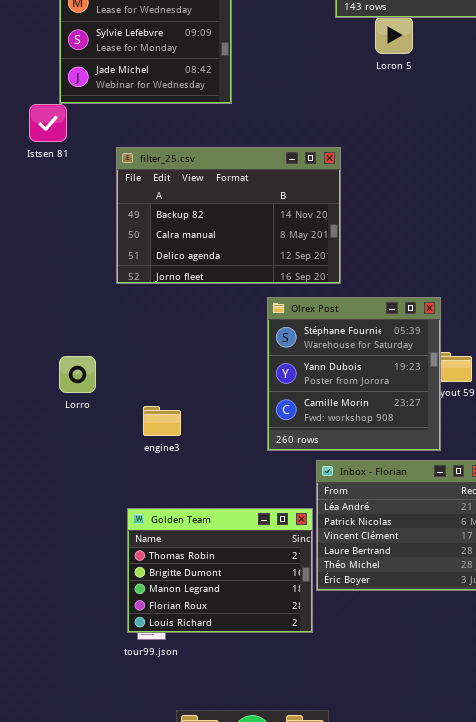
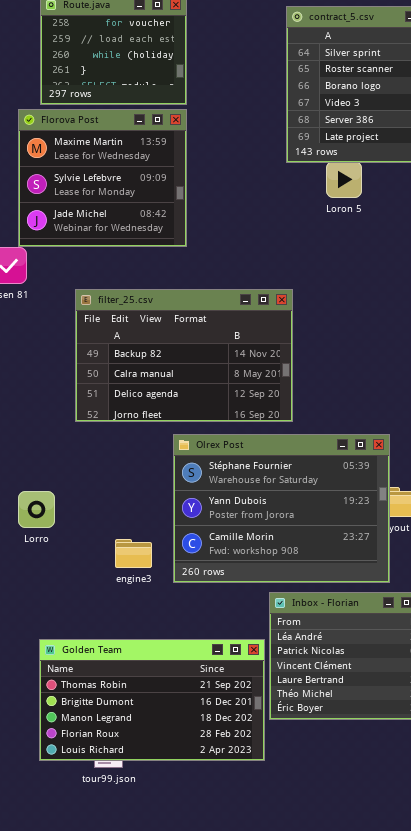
Olrex Post: [267,297,441,451] -> [173,434,390,583], resized
engine3: [143,406,181,436] -> [115,539,152,568], moved
Golden Team: [127,508,313,633] -> [39,639,265,761], resized

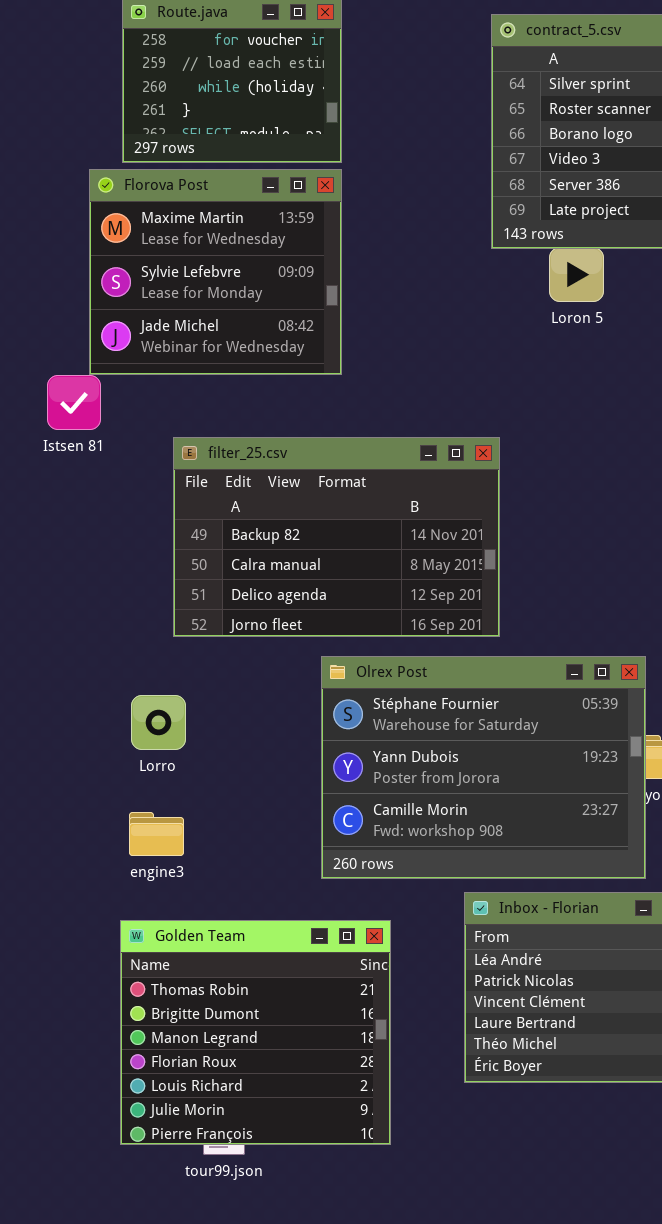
Lorro: [18,491,55,528] -> [131,695,186,750], moved
engine3: [115,539,152,568] -> [129,812,184,856], moved
Golden Team: [39,639,265,761] -> [120,920,391,1145], resized

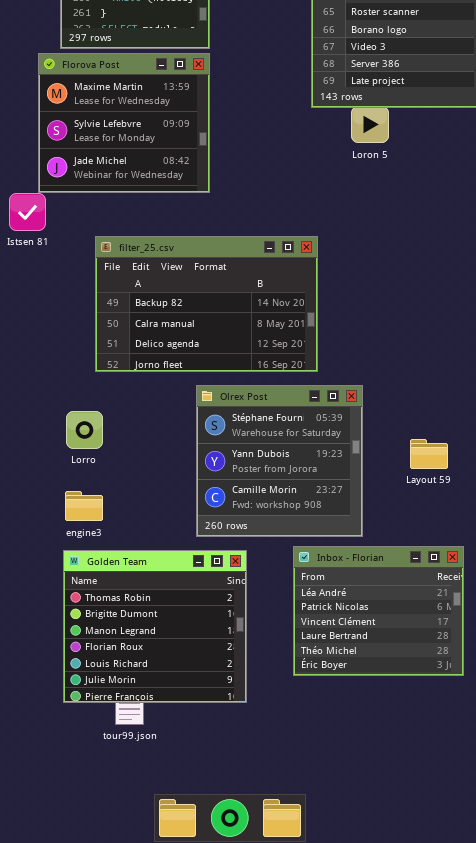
Olrex Post: [321,656,646,879] -> [196,385,363,537], resized
Golden Team: [120,920,391,1145] -> [63,550,247,703], moved

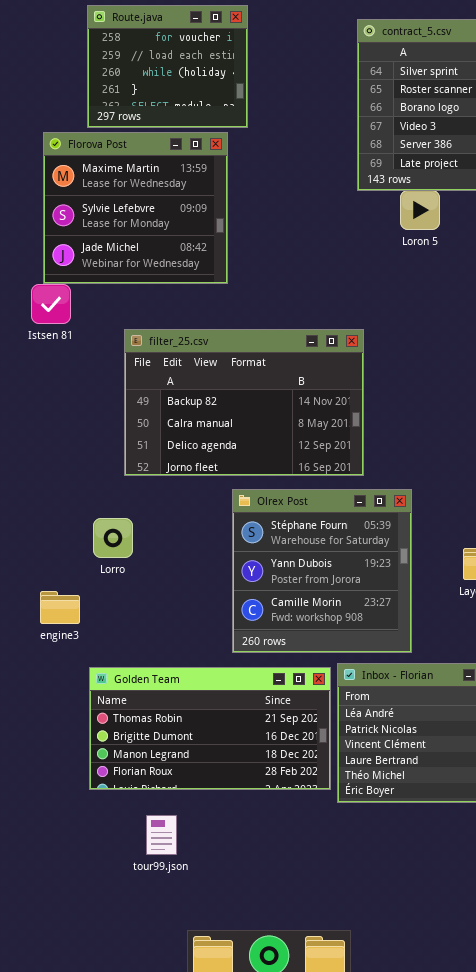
Florova Post: [38,53,210,193] -> [43,132,228,284], moved
engine3: [65,491,103,521] -> [40,591,80,624], moved
Golden Team: [63,550,247,703] -> [89,667,331,790], resized

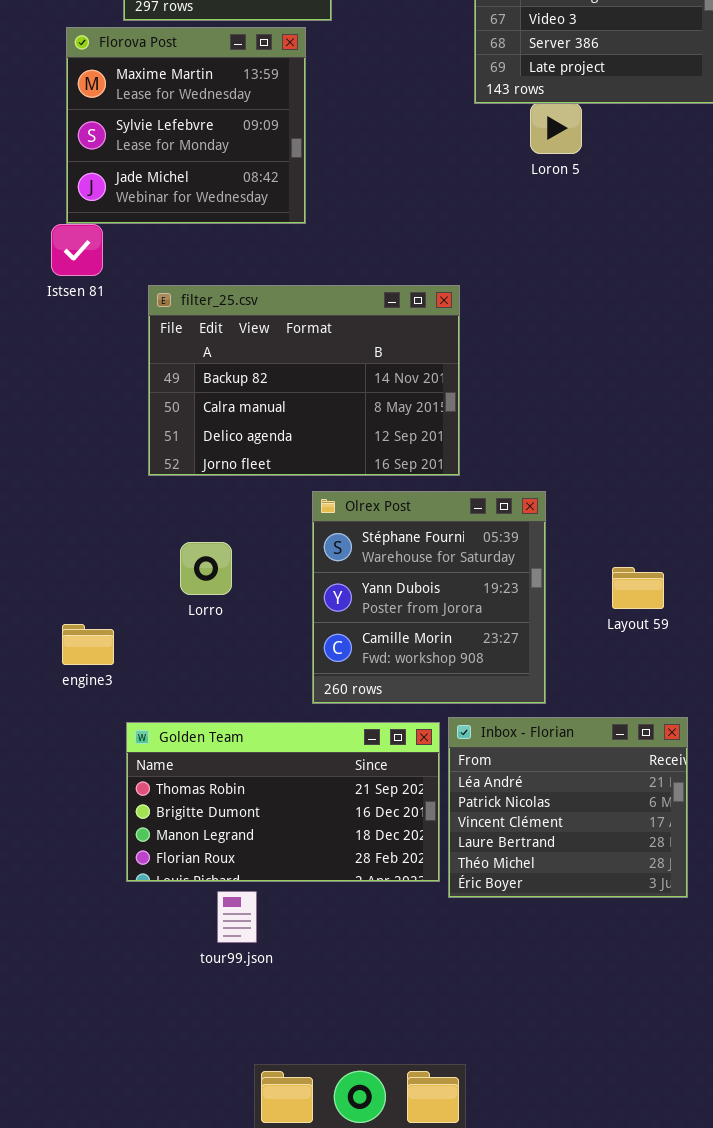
filter_25.csv: [124,329,364,476] -> [148,285,460,476], moved
Lorro: [93,518,133,558] -> [180,542,232,595], moved
tour99.json: [146,815,177,855] -> [217,891,257,943], moved

